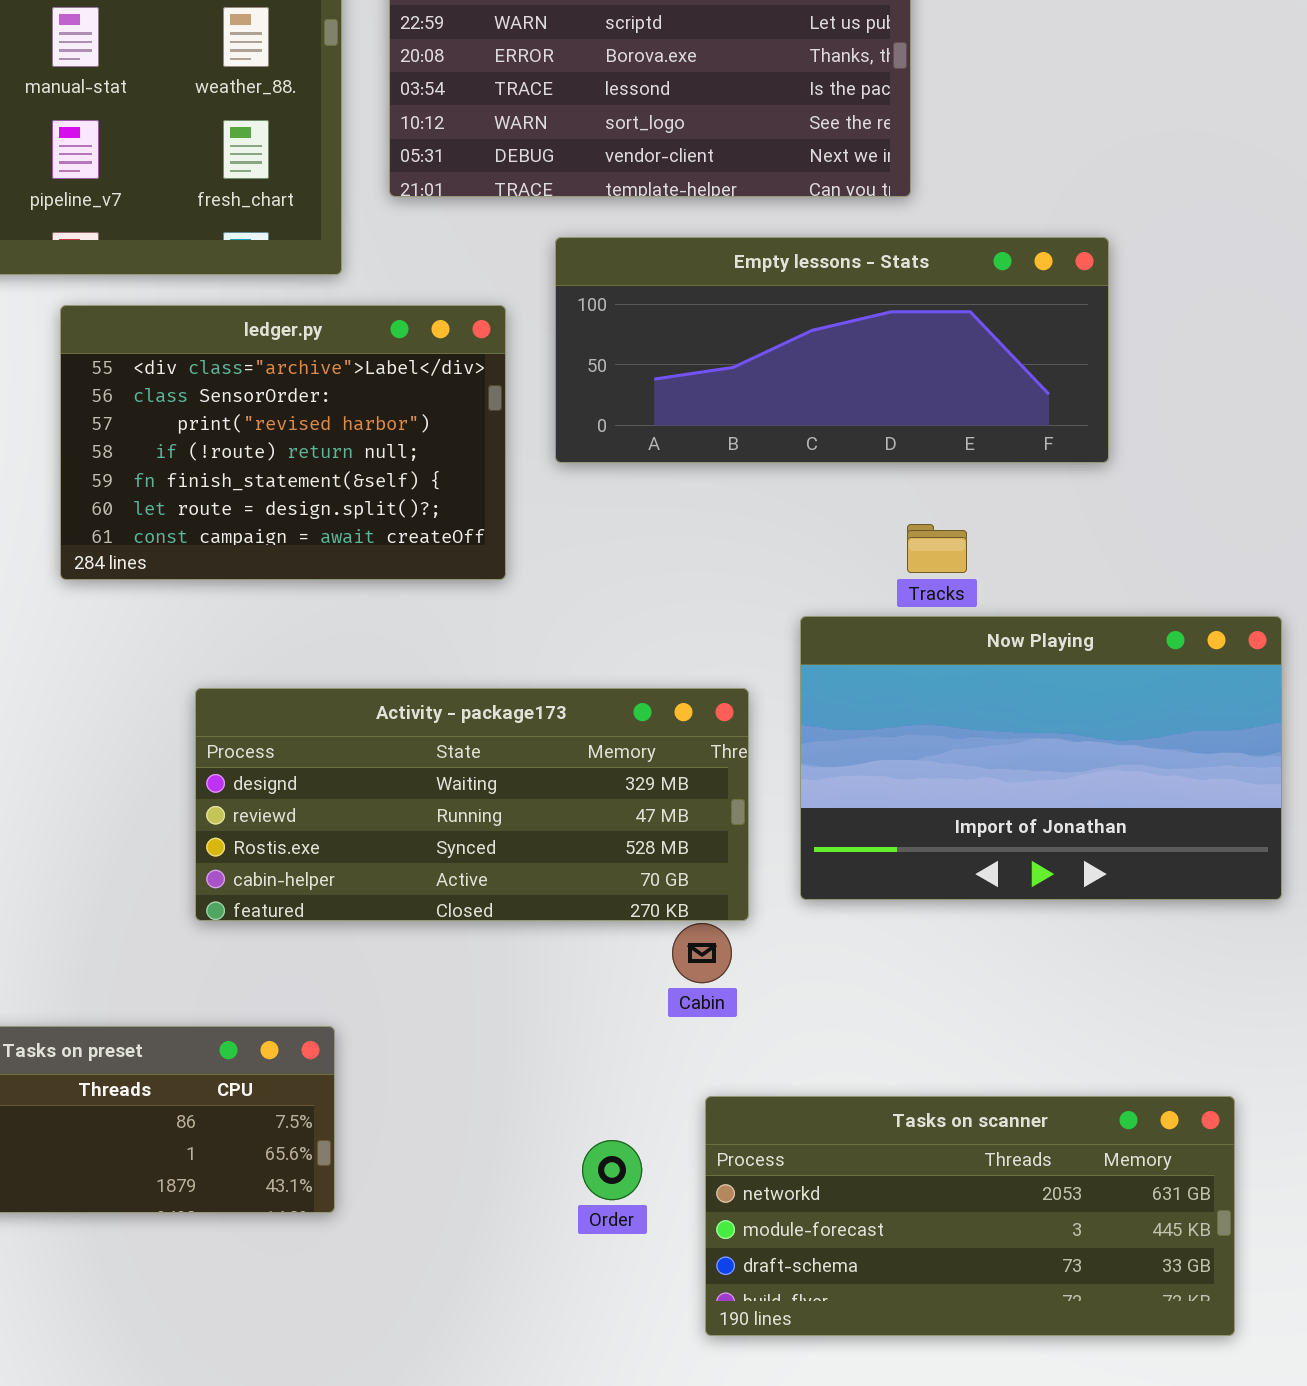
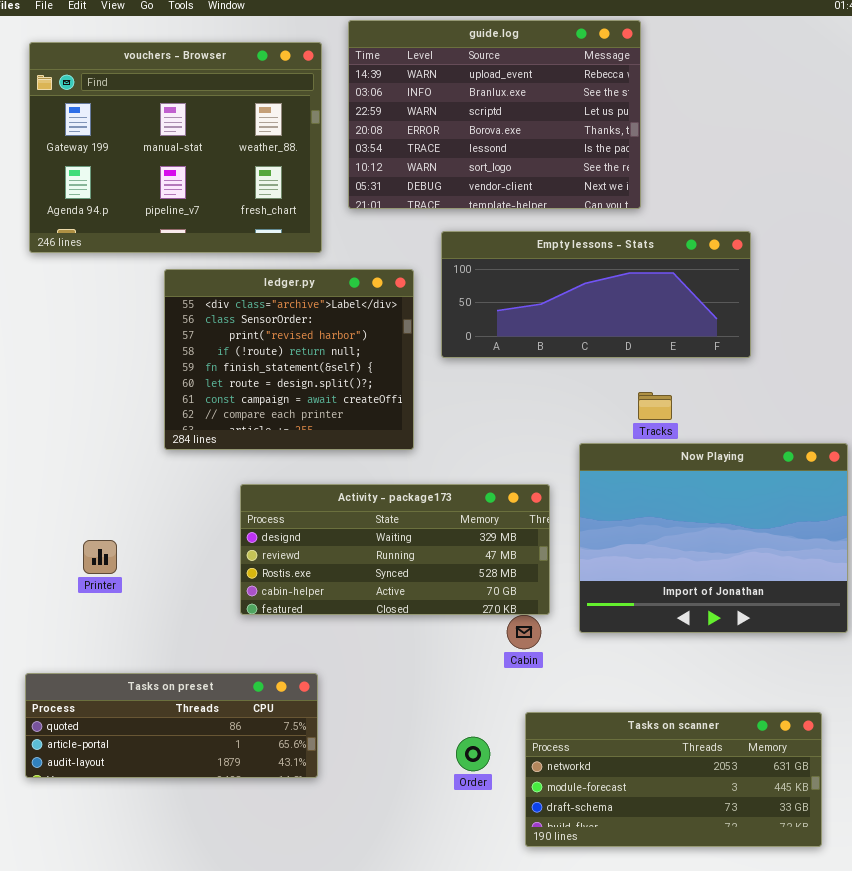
ledger.py: [60,305,506,580] -> [164,269,414,450], resized
Now Playing: [800,616,1282,900] -> [579,443,848,633], resized

